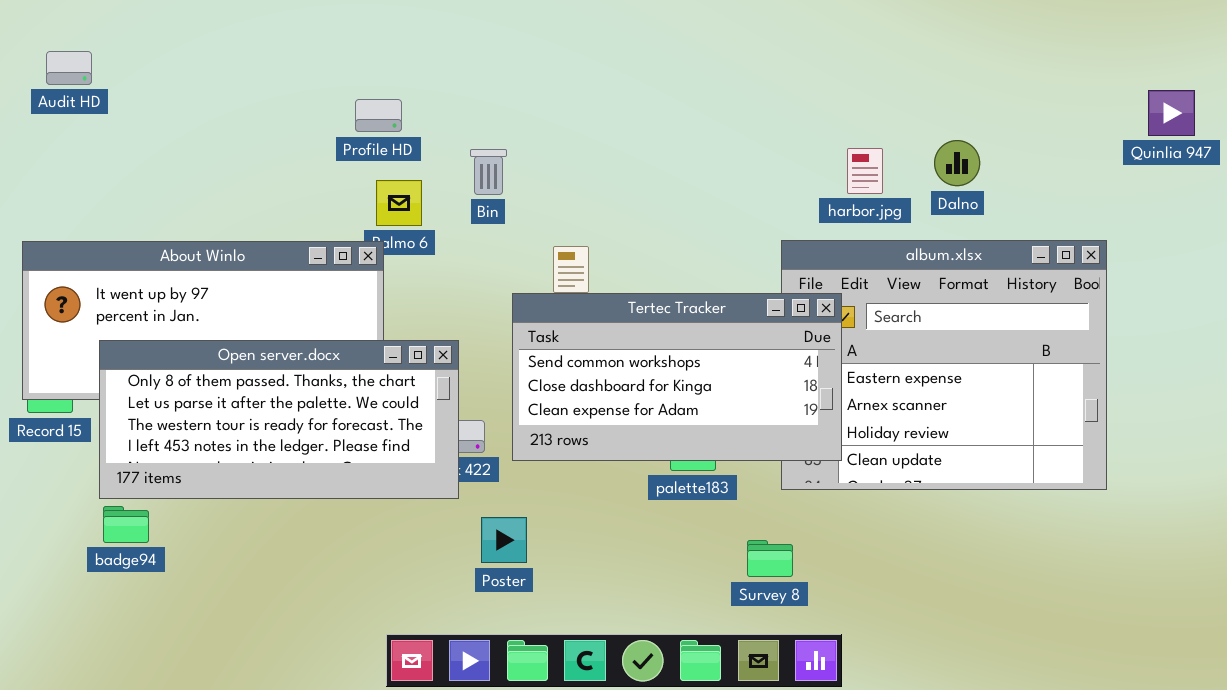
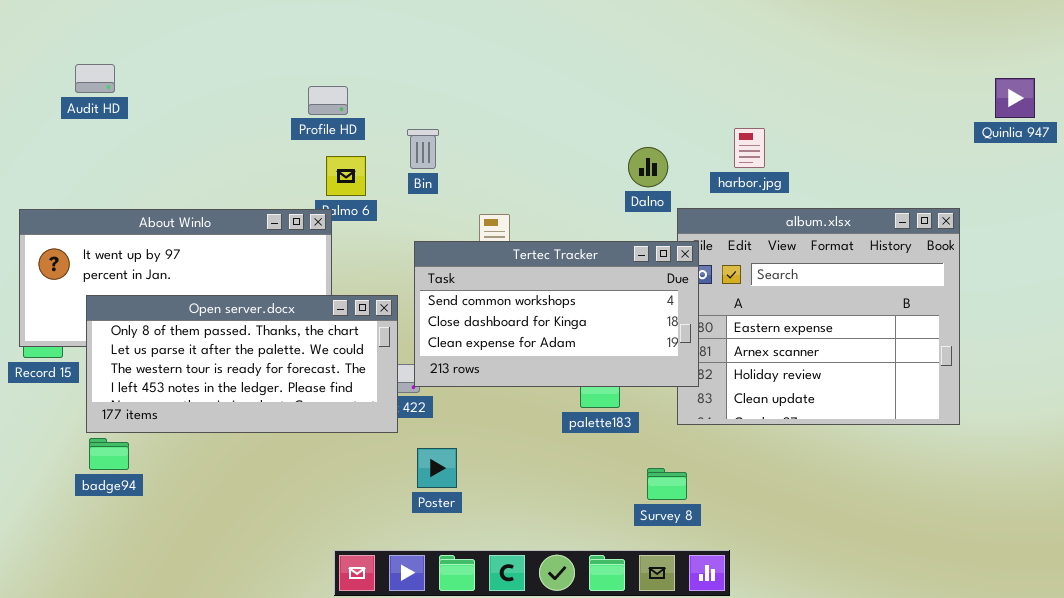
Audit HD: [46,51,92,85] -> [75,64,115,93], moved
Dalno: [934,140,980,186] -> [628,147,668,187], moved
Tertec Tracker: [512,293,842,461] -> [414,241,699,387], moved

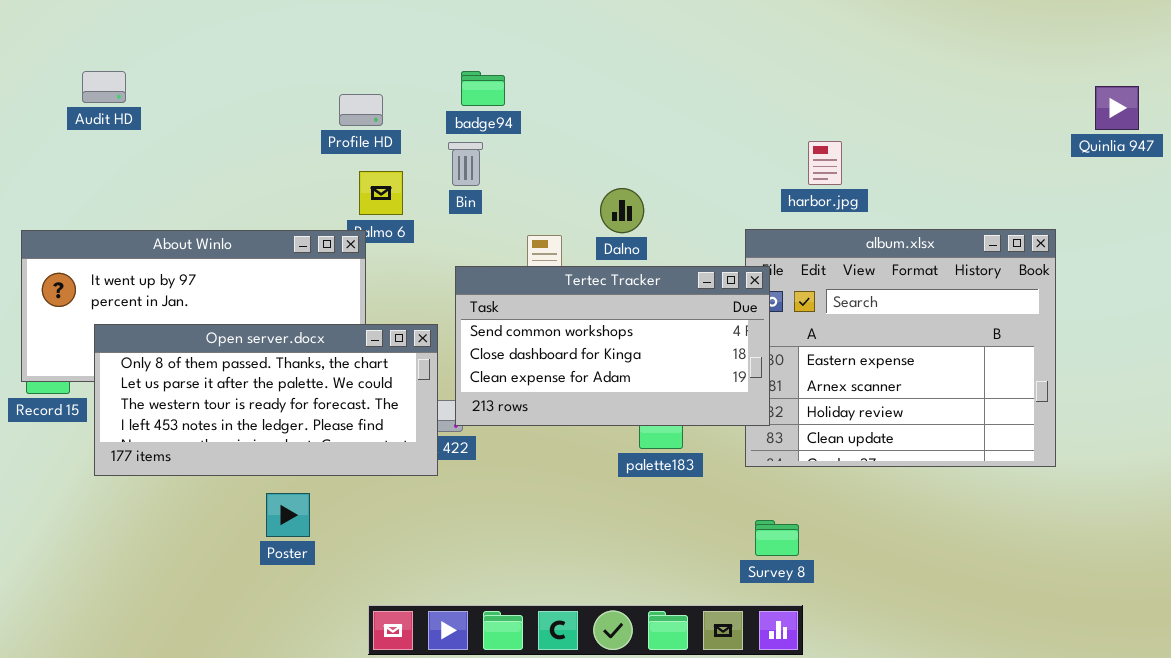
Dalno: [628,147,668,187] -> [600,188,644,233], moved
badge94: [89,438,129,470] -> [461,71,505,106], moved
Poster: [417,448,457,488] -> [266,493,310,537], moved
Survey 8: [647,468,687,500] -> [755,520,799,556], moved

